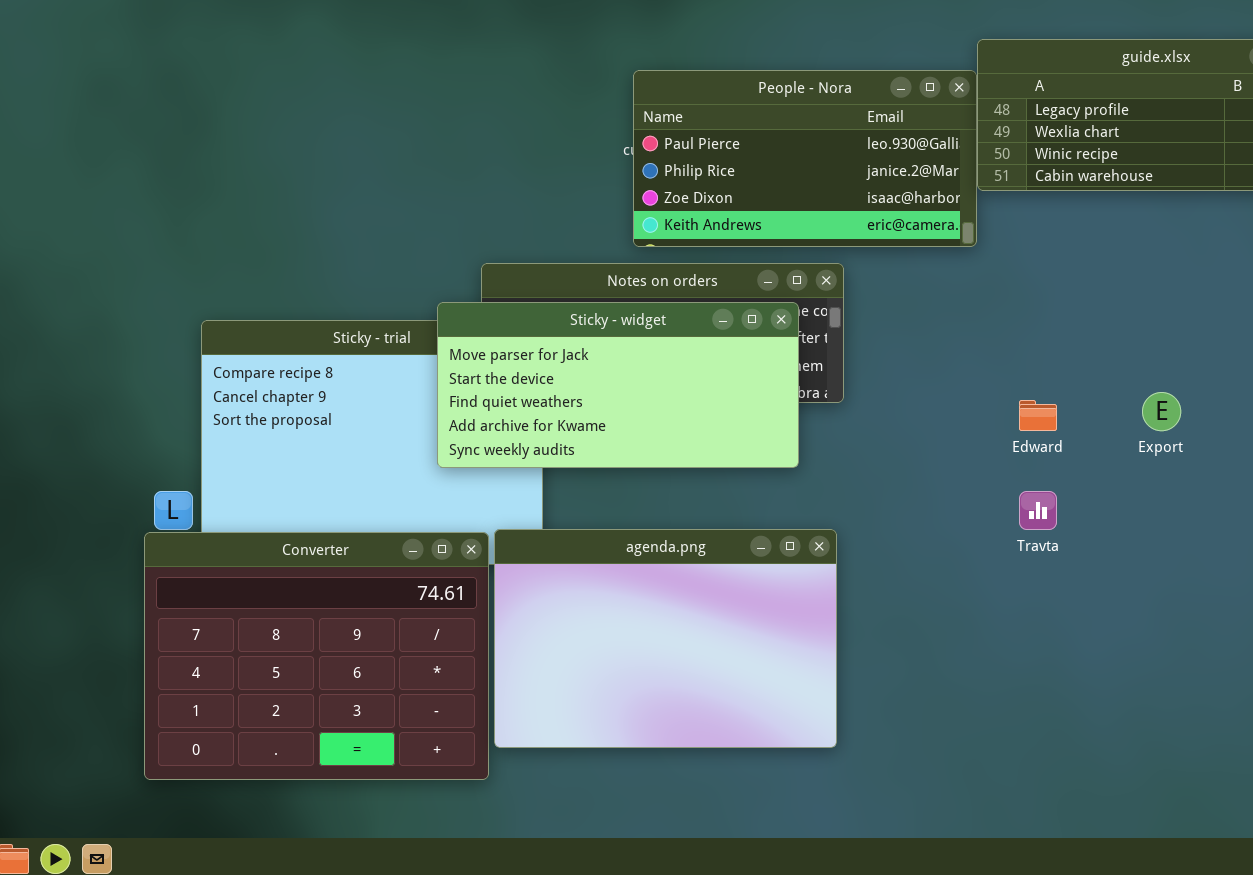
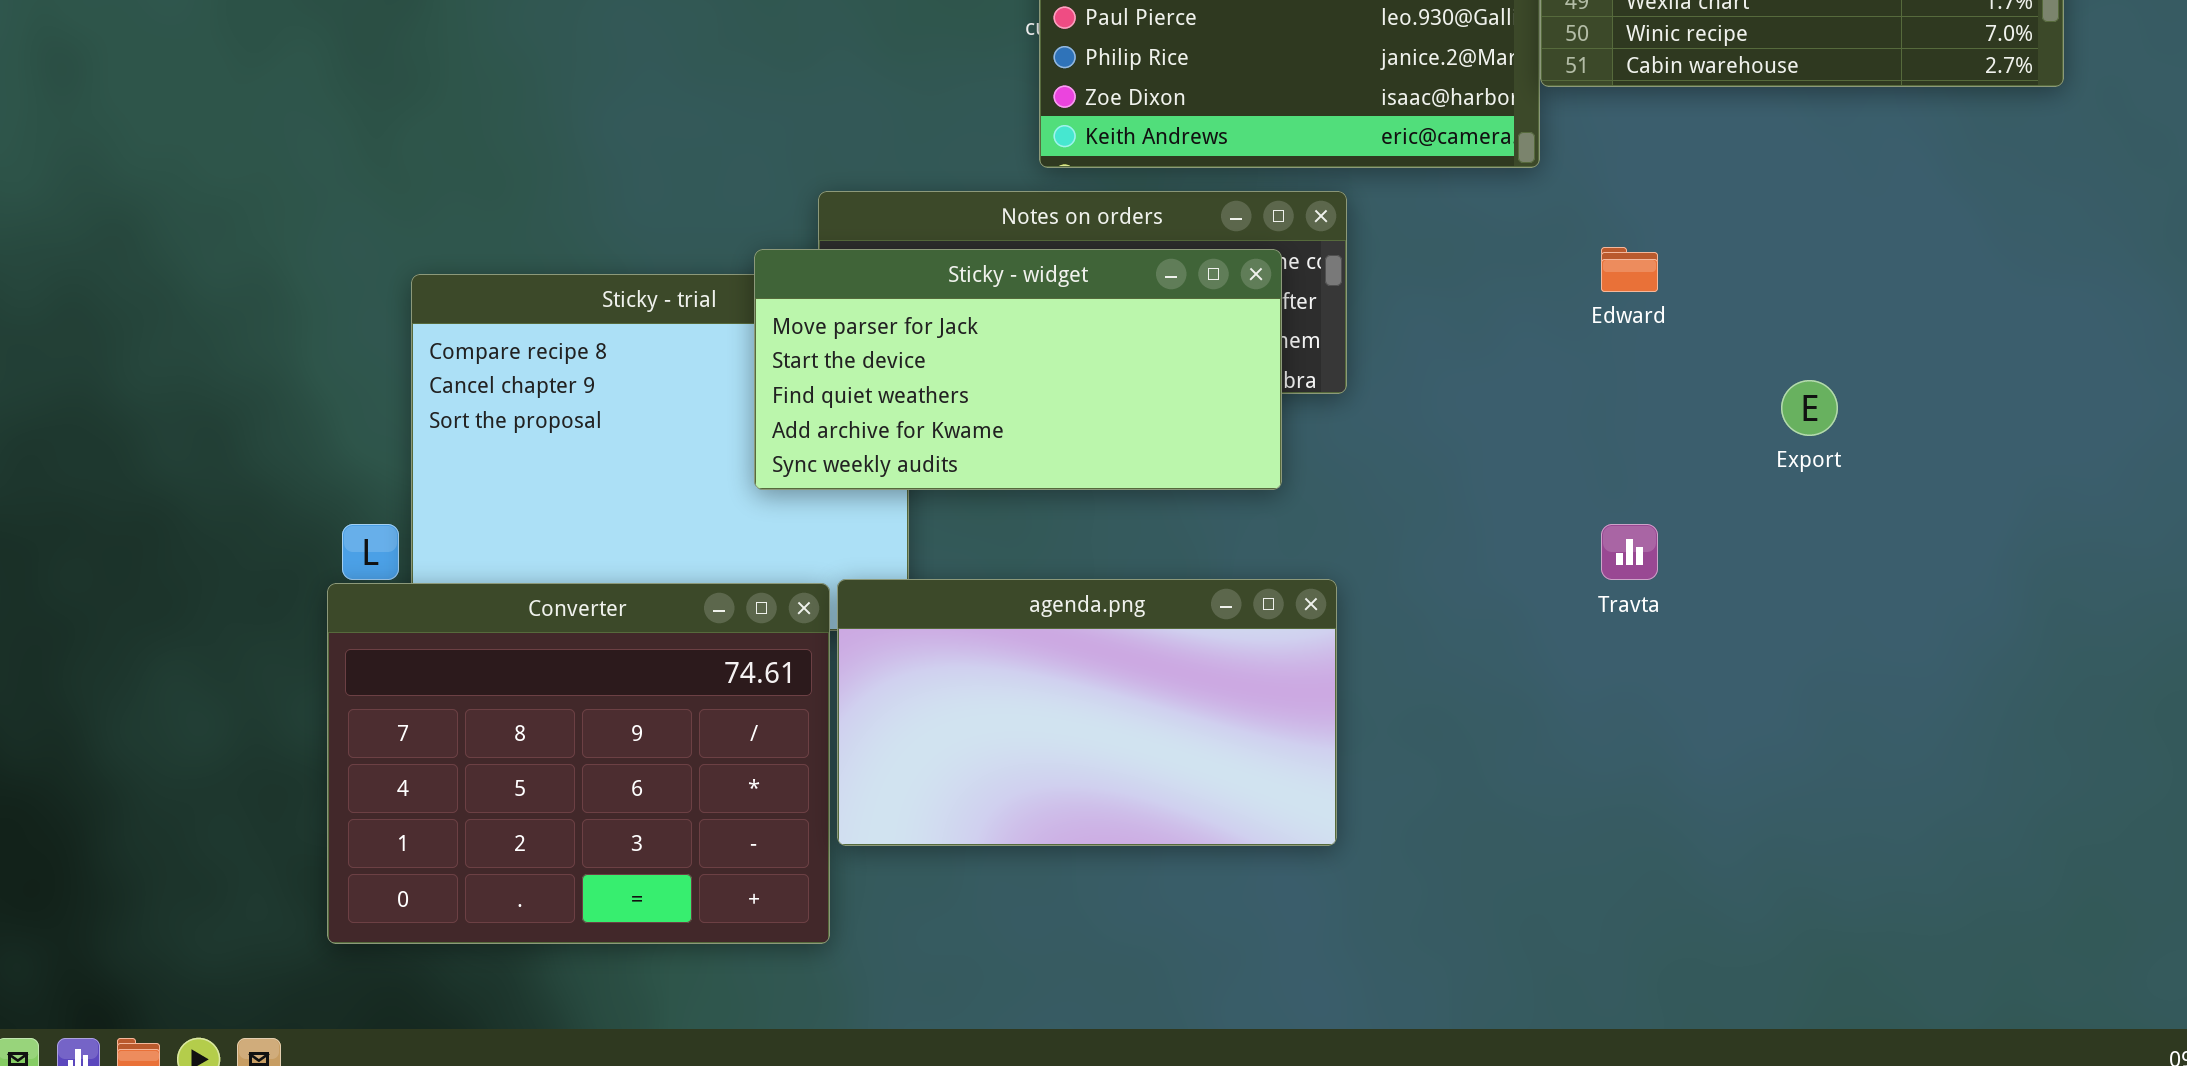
Edward: [1019,400,1057,431] -> [1601,247,1658,292], moved
agenda.png: [494,529,837,748] -> [837,579,1337,846], resized

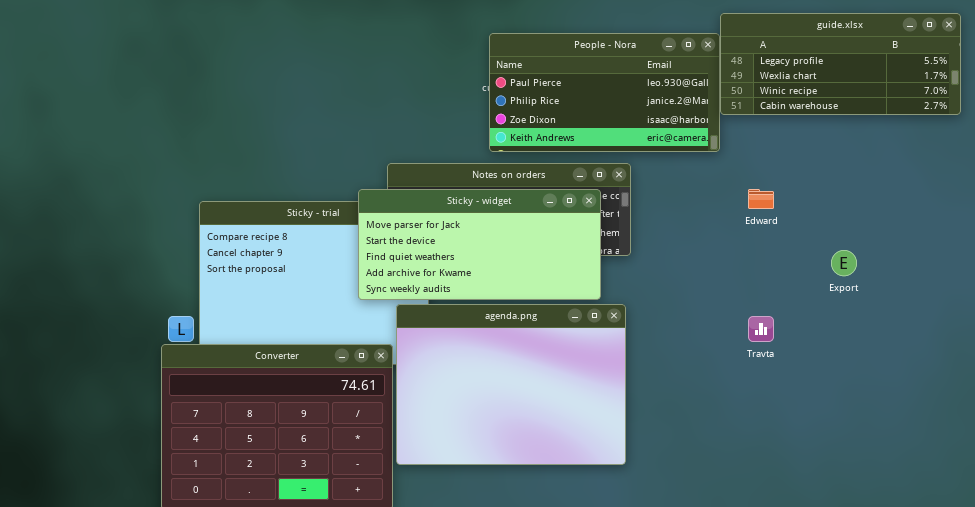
agenda.png: [837,579,1337,846] -> [396,304,626,465], resized

